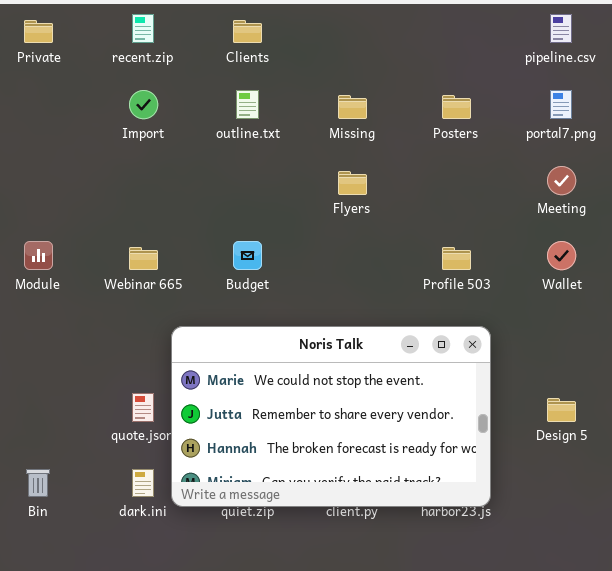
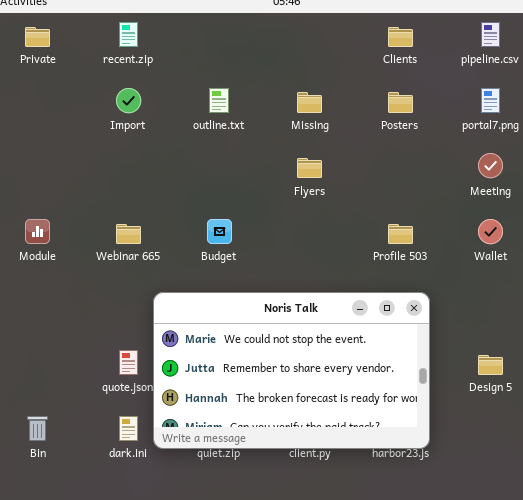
Clients: [233,20,262,43] -> [388,27,413,47], moved

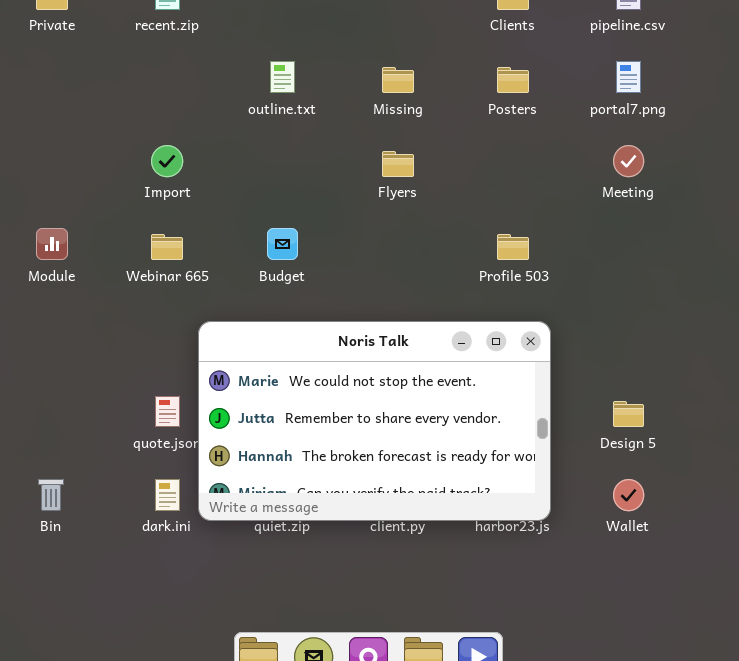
Import: [116,88,141,113] -> [151,145,183,177], moved
Wallet: [478,219,503,244] -> [613,479,644,511], moved

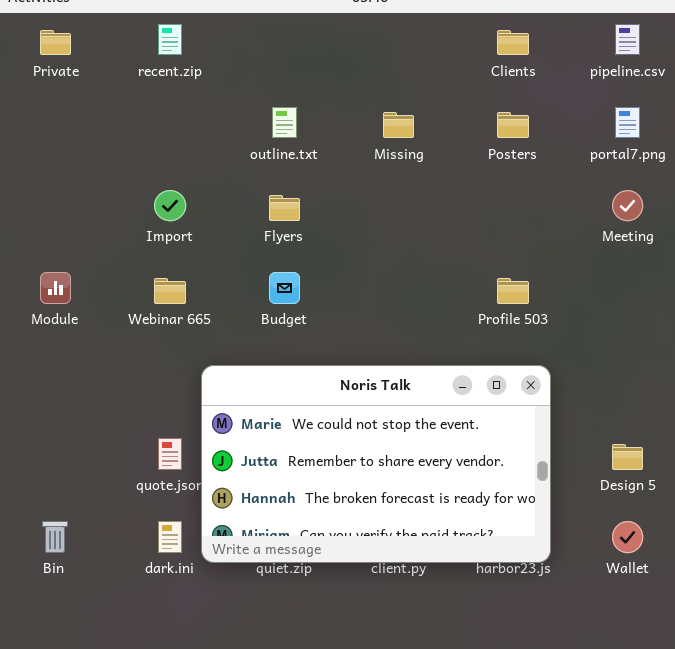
Flyers: [382,151,414,177] -> [269,195,300,221], moved

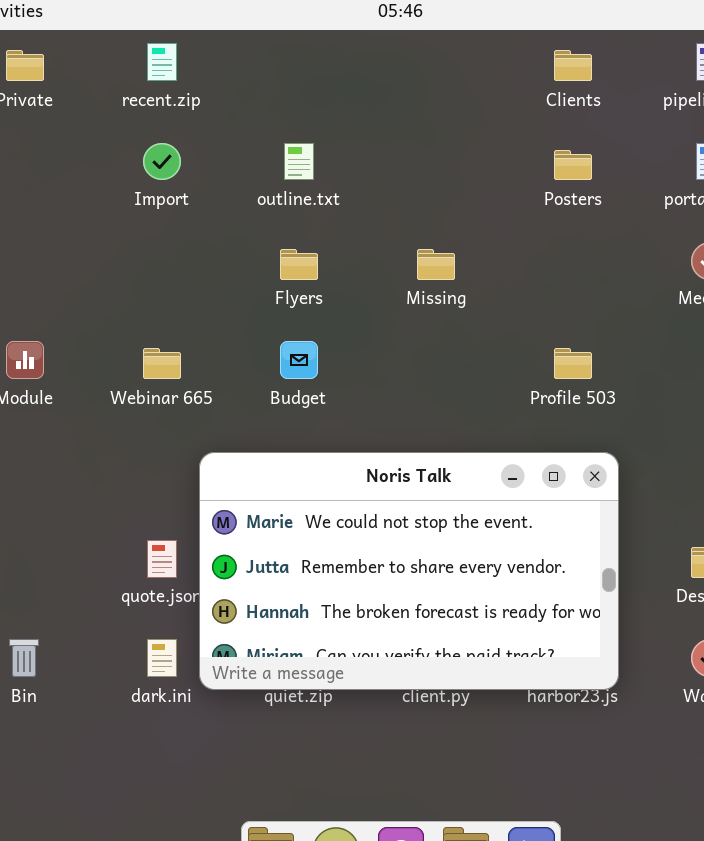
Missing: [383,112,414,138] -> [417,249,455,280], moved
Import: [154,190,186,221] -> [143,143,181,180], moved

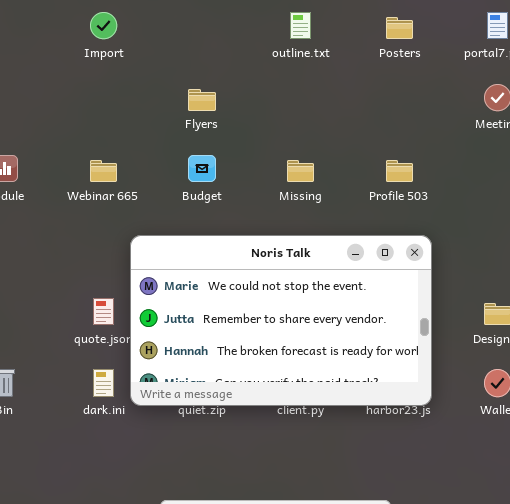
outline.txt: [284,143,314,180] -> [290,12,311,39], moved
Missing: [417,249,455,280] -> [287,160,314,182], moved

